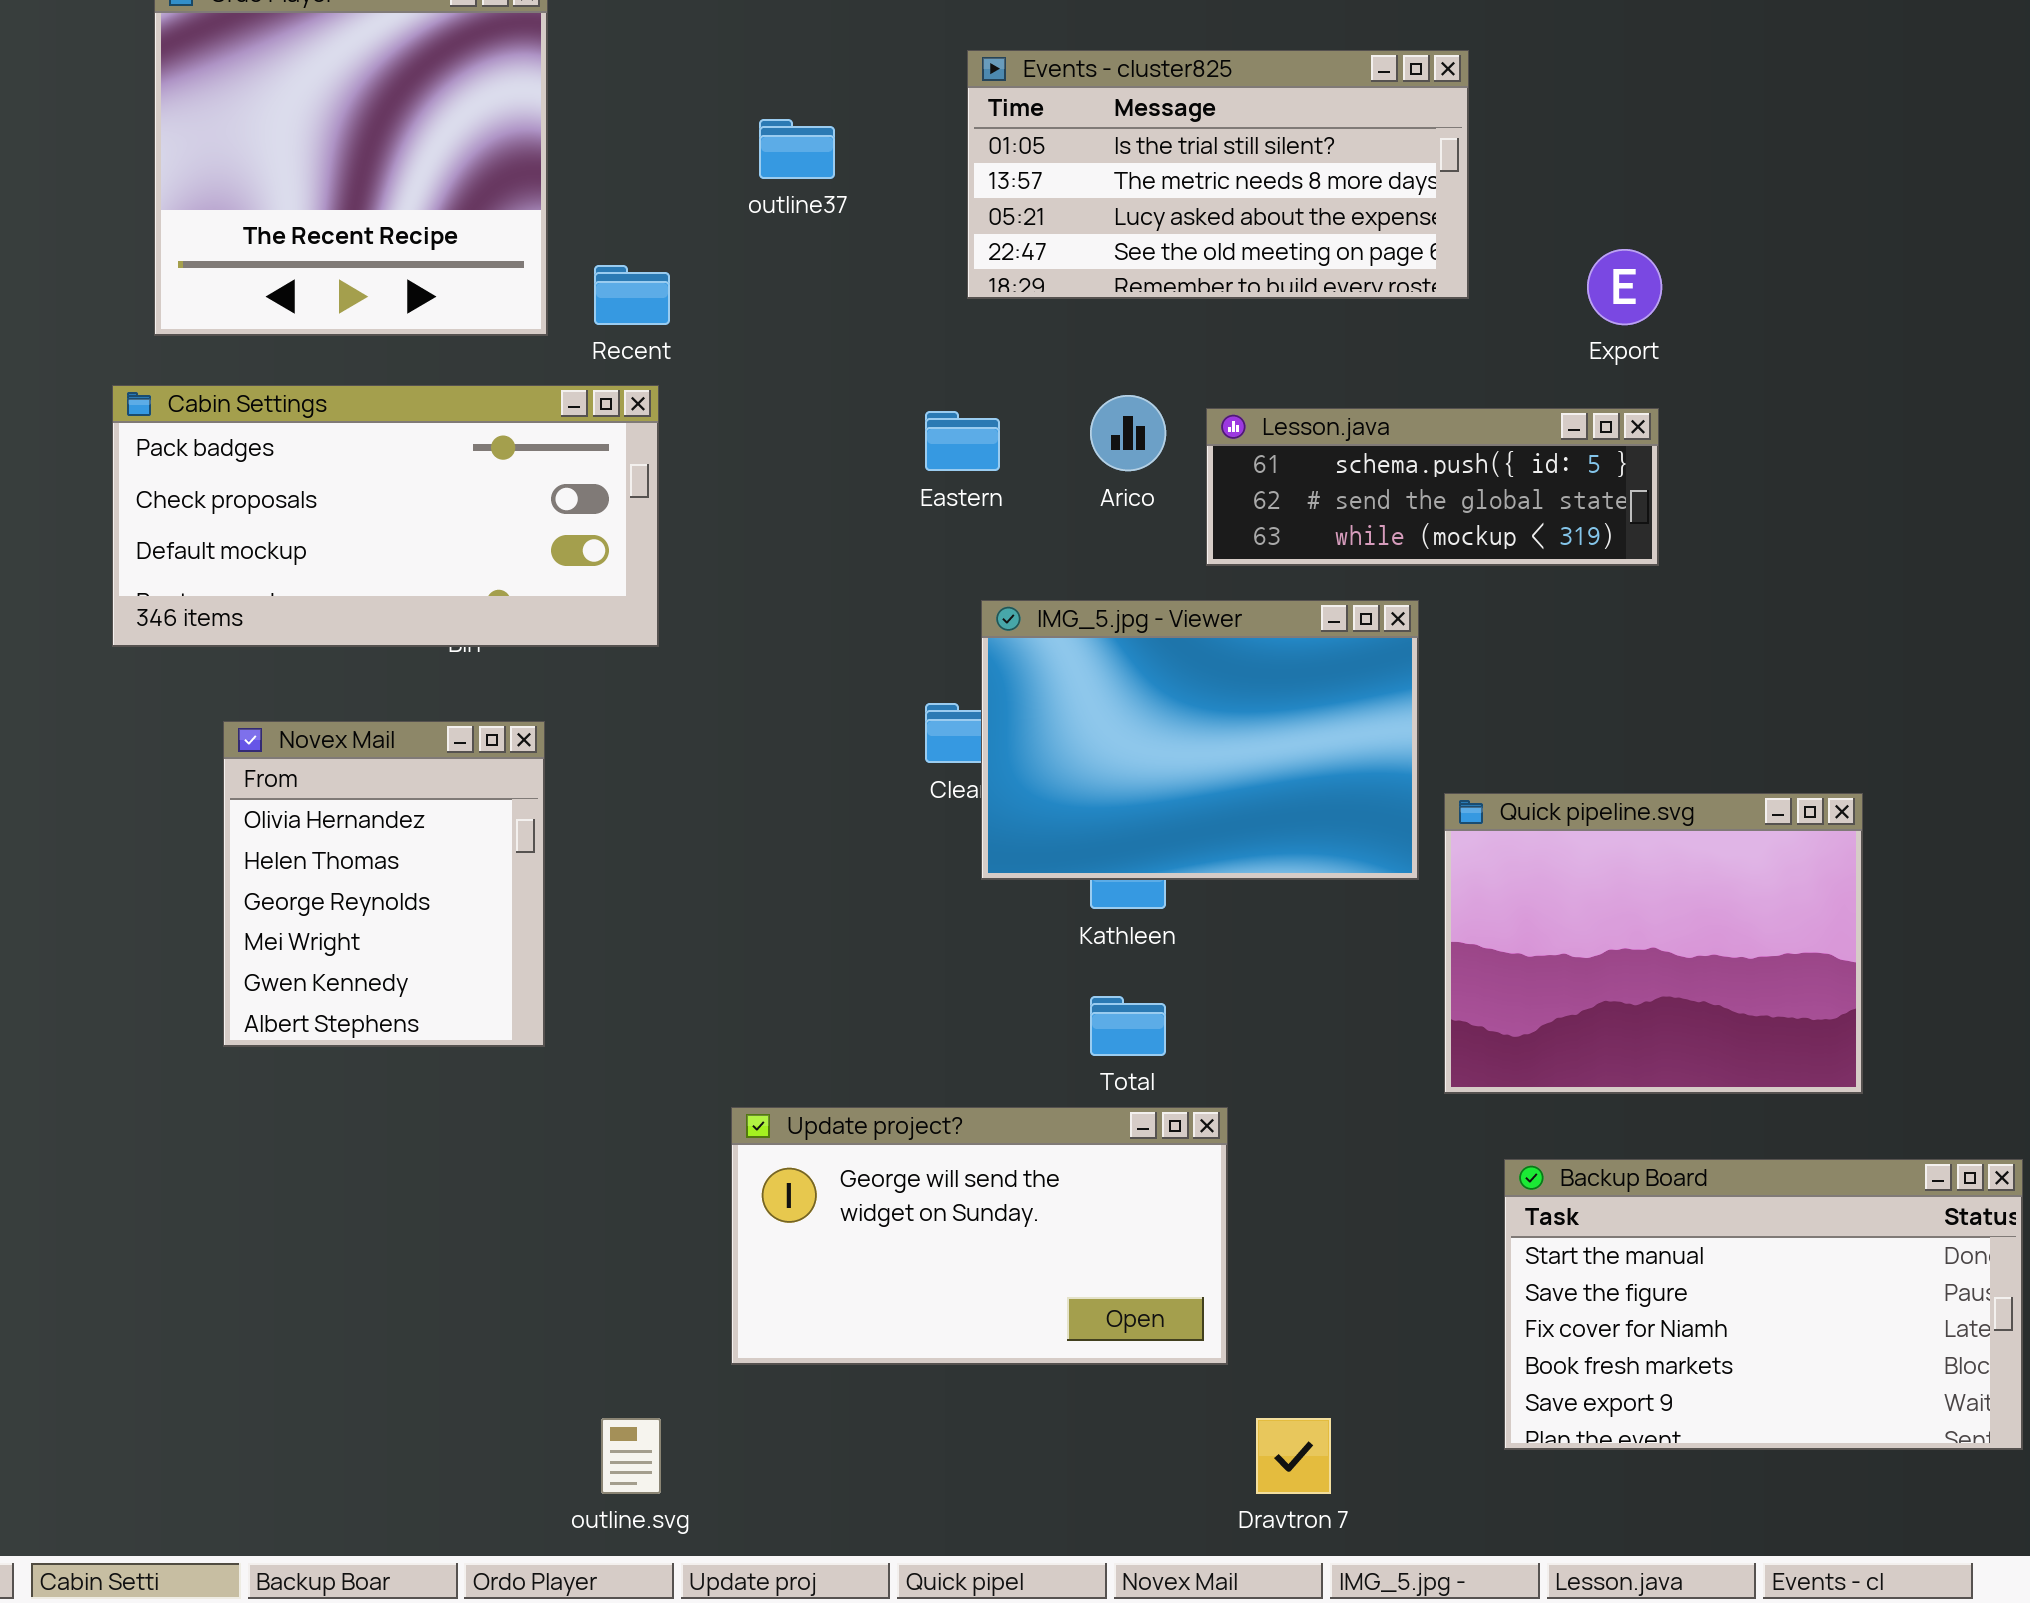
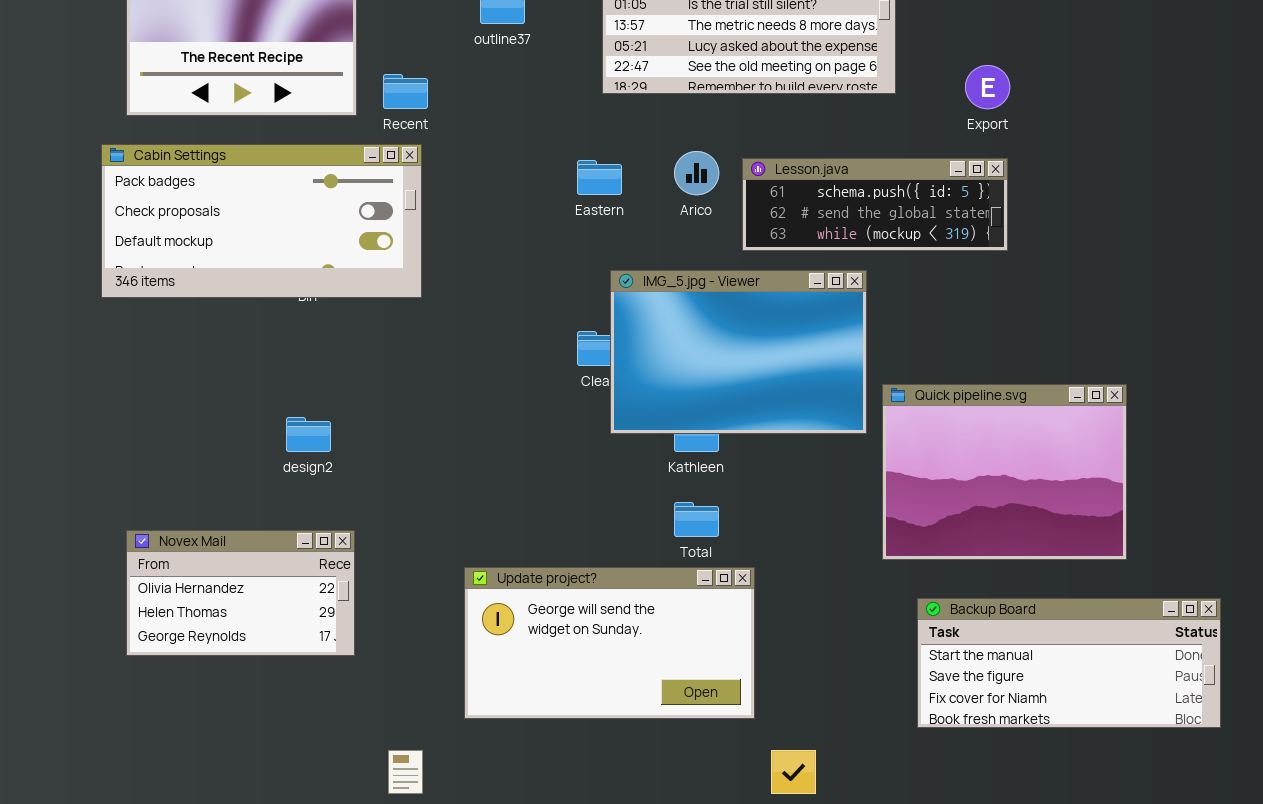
Novex Mail: [223,721,545,1047] -> [126,530,355,656], moved, resized
Backup Board: [1504,1159,2023,1450] -> [917,598,1221,728], resized

